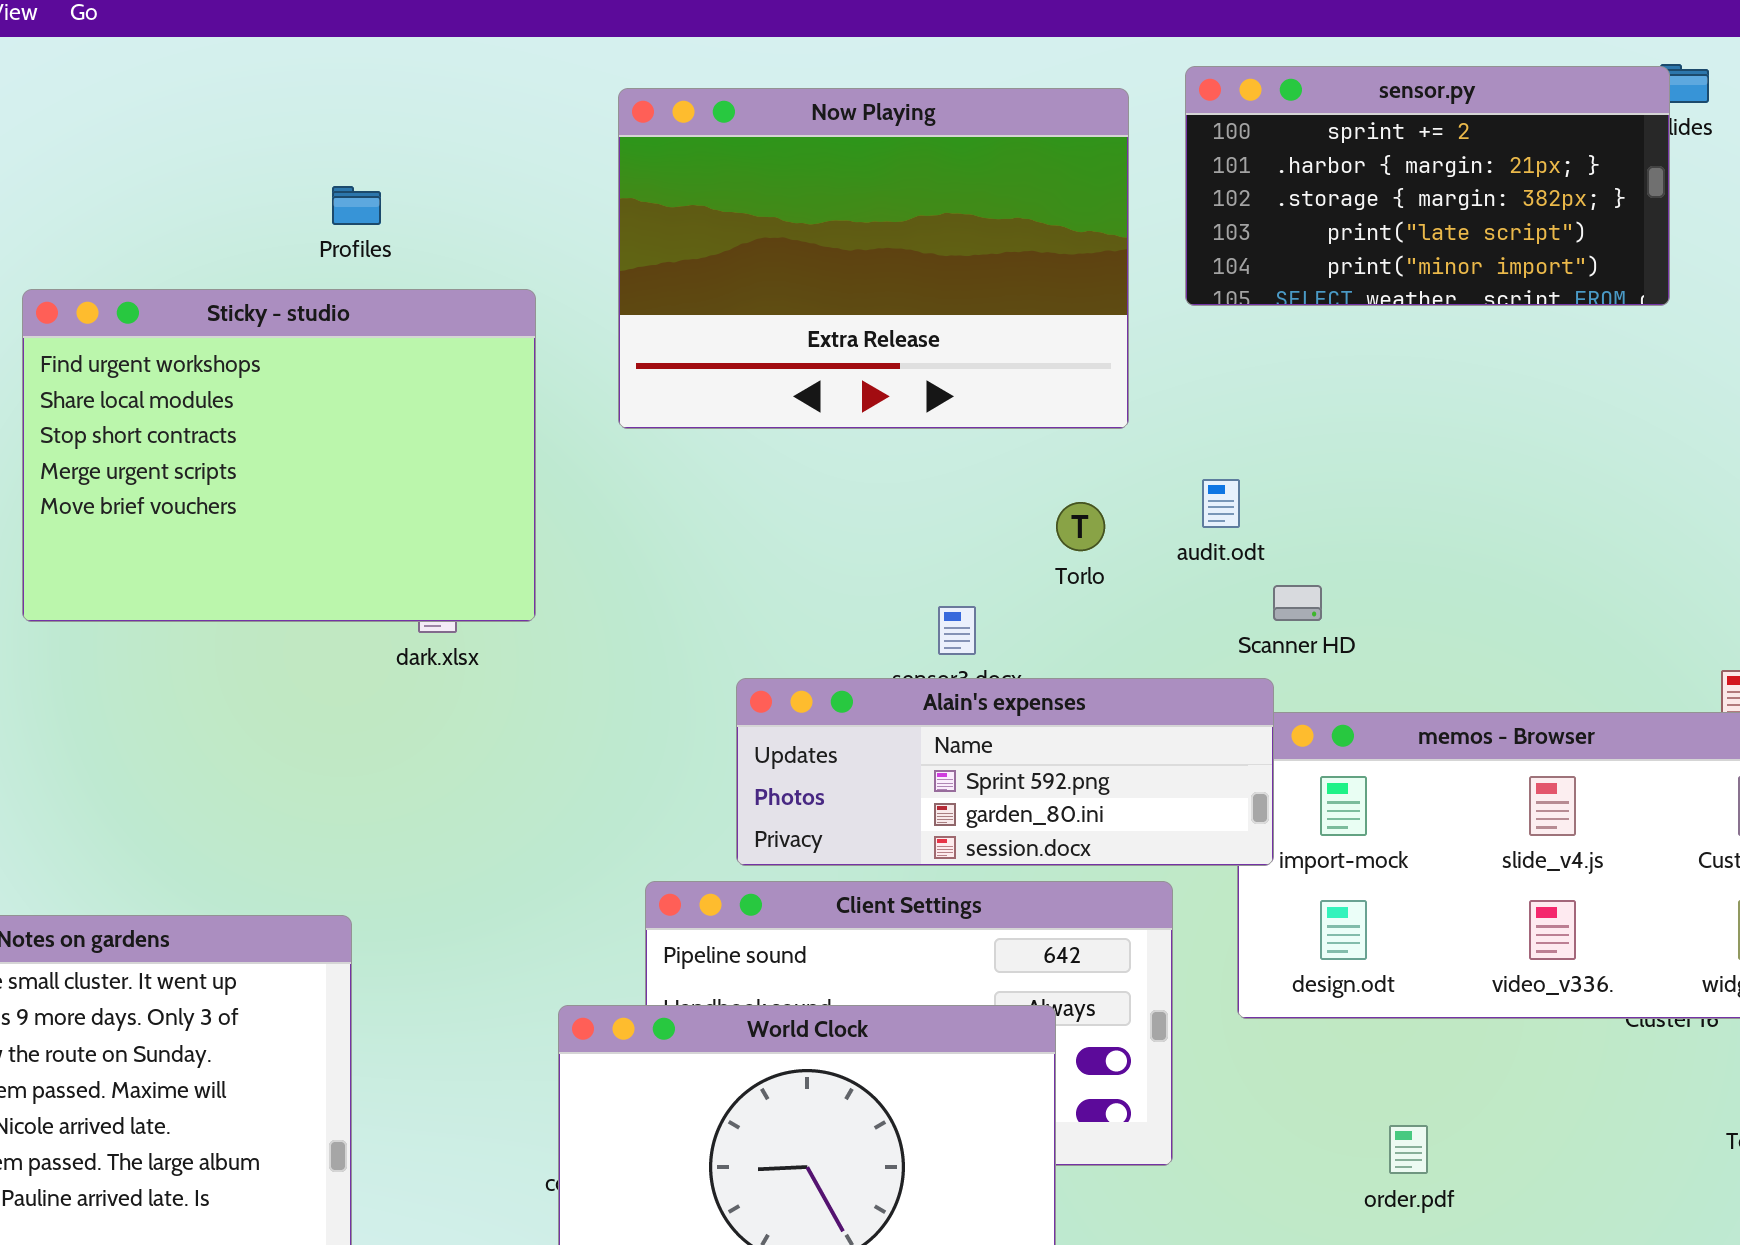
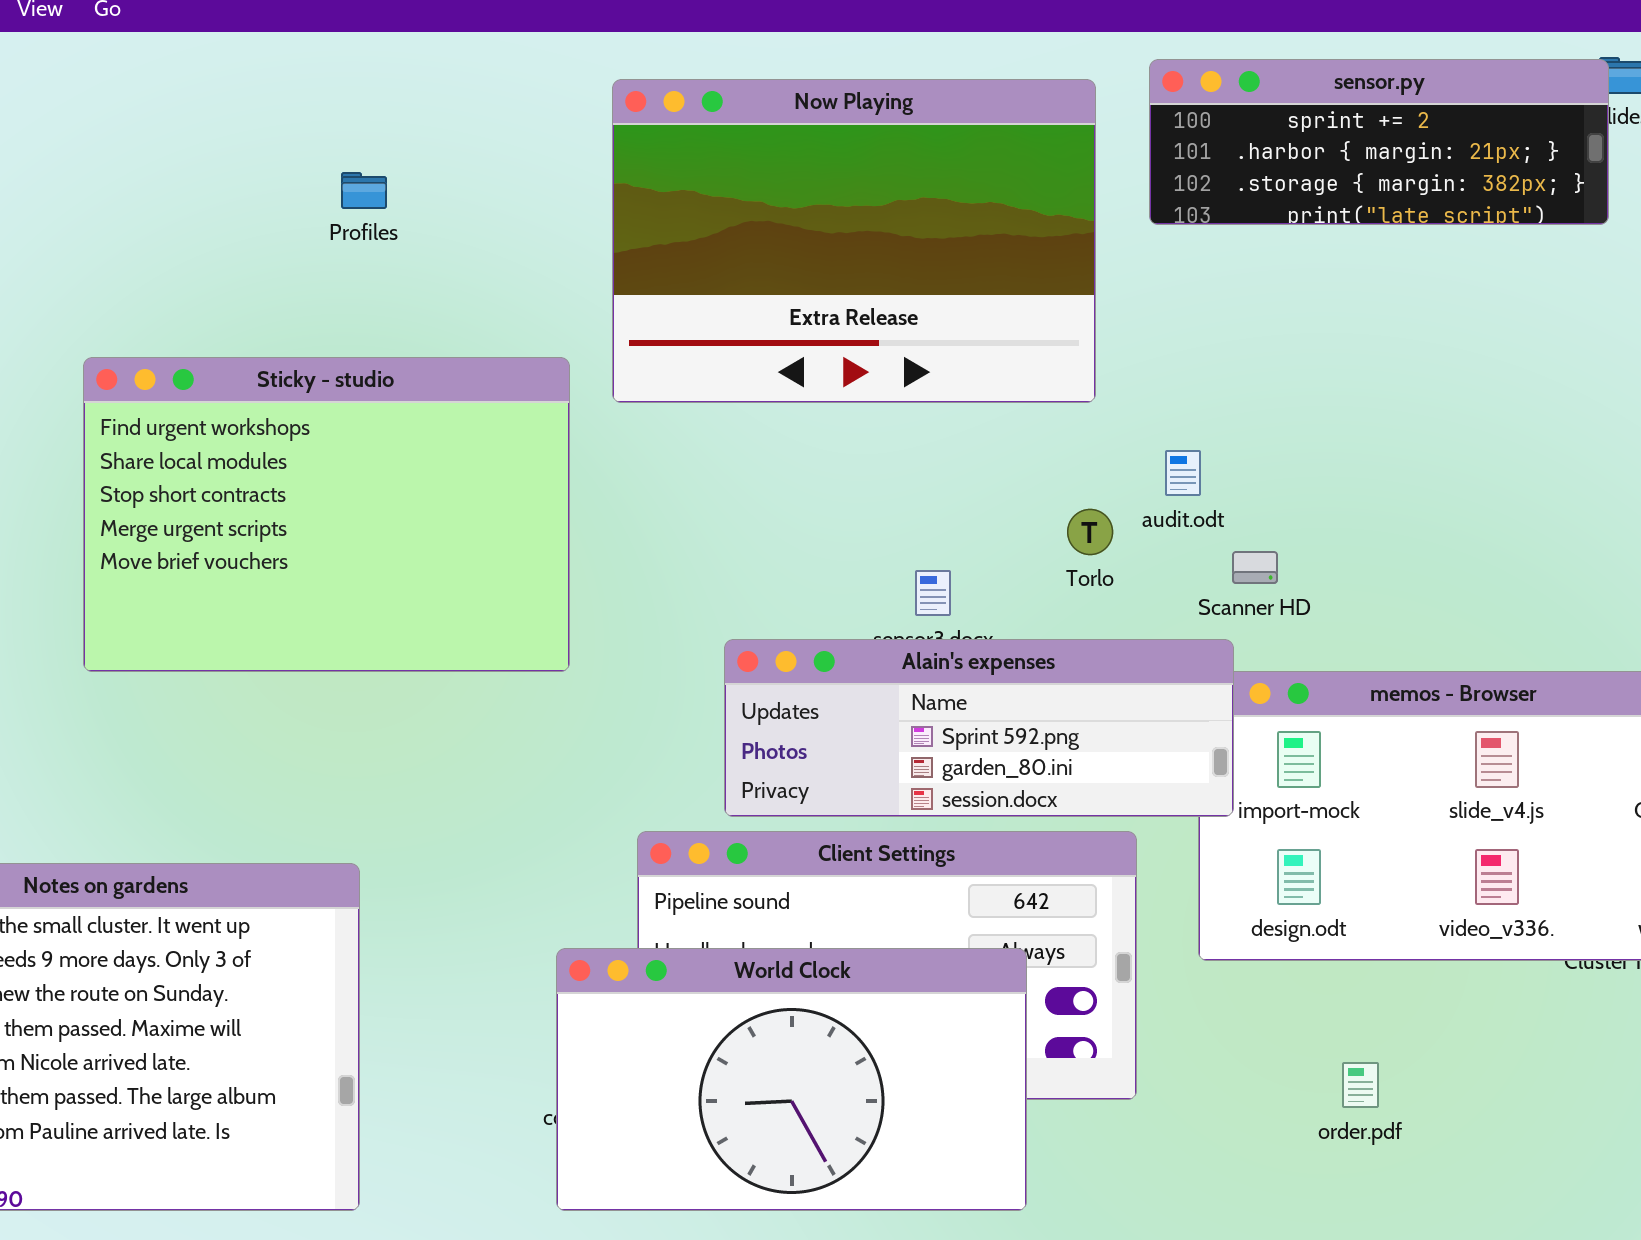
sensor.py: [1185,66,1670,306] -> [1149,59,1609,225], resized
Sticky - studio: [22,289,536,622] -> [83,357,570,672], moved
Torlo: [1056,502,1105,551] -> [1067,509,1113,555], moved

